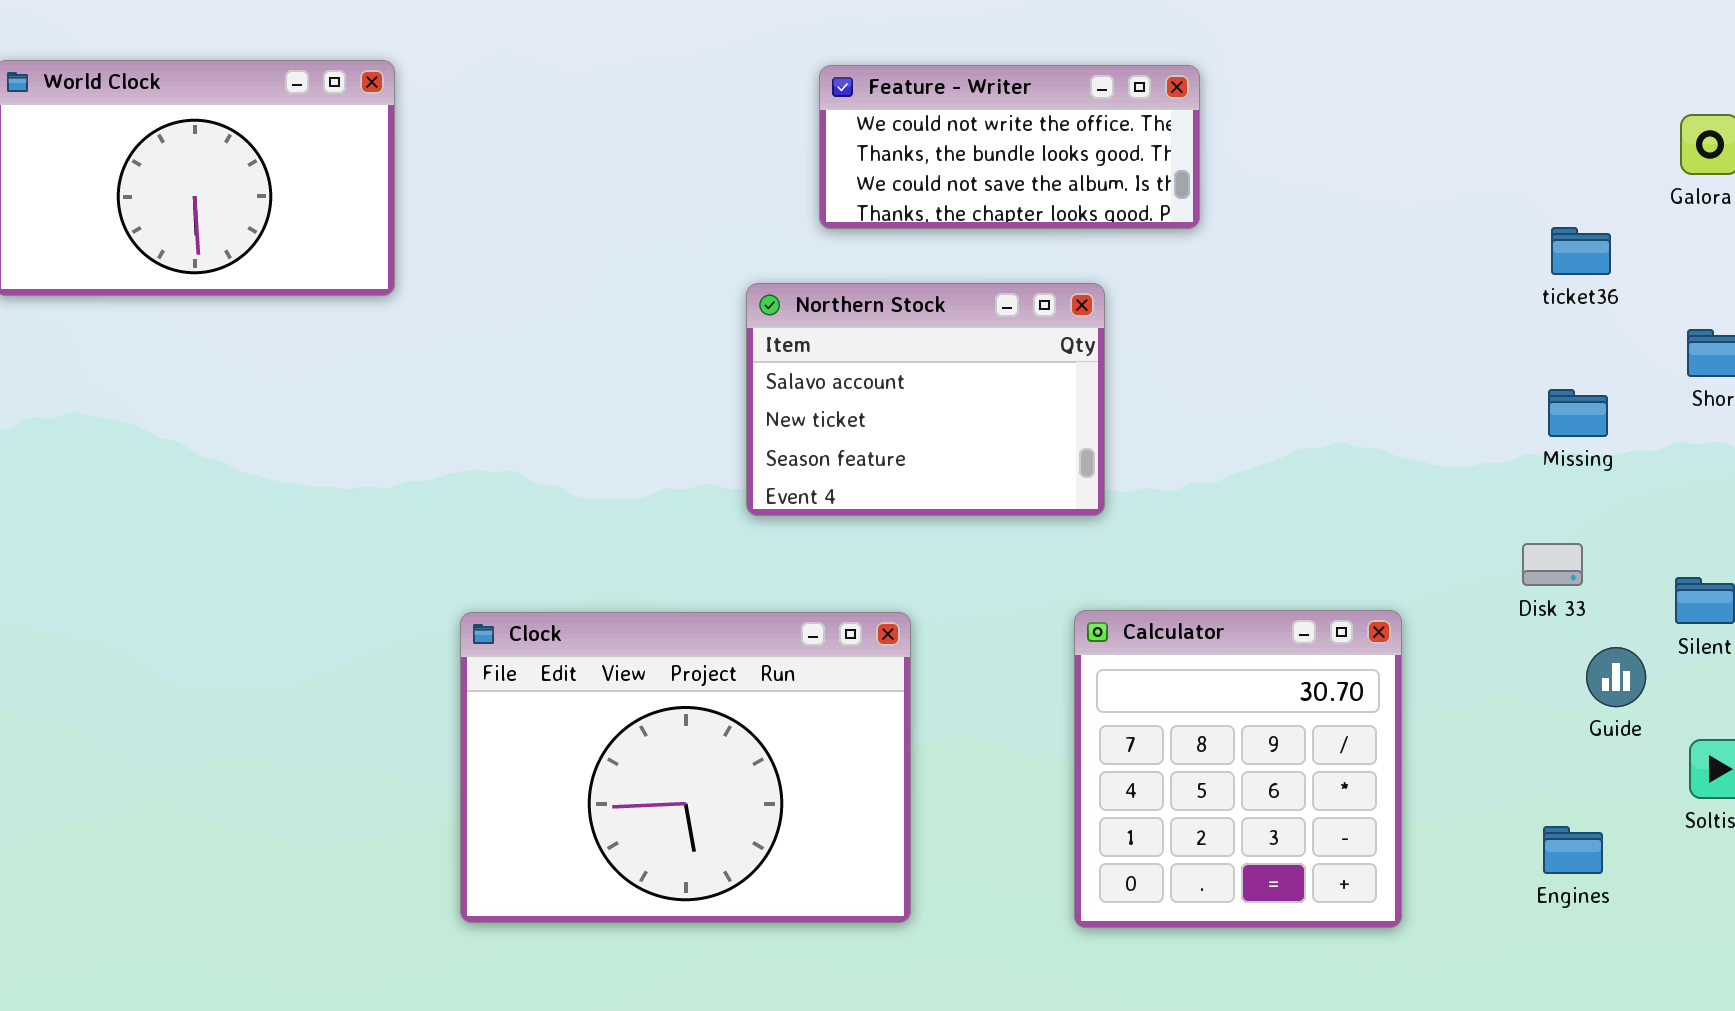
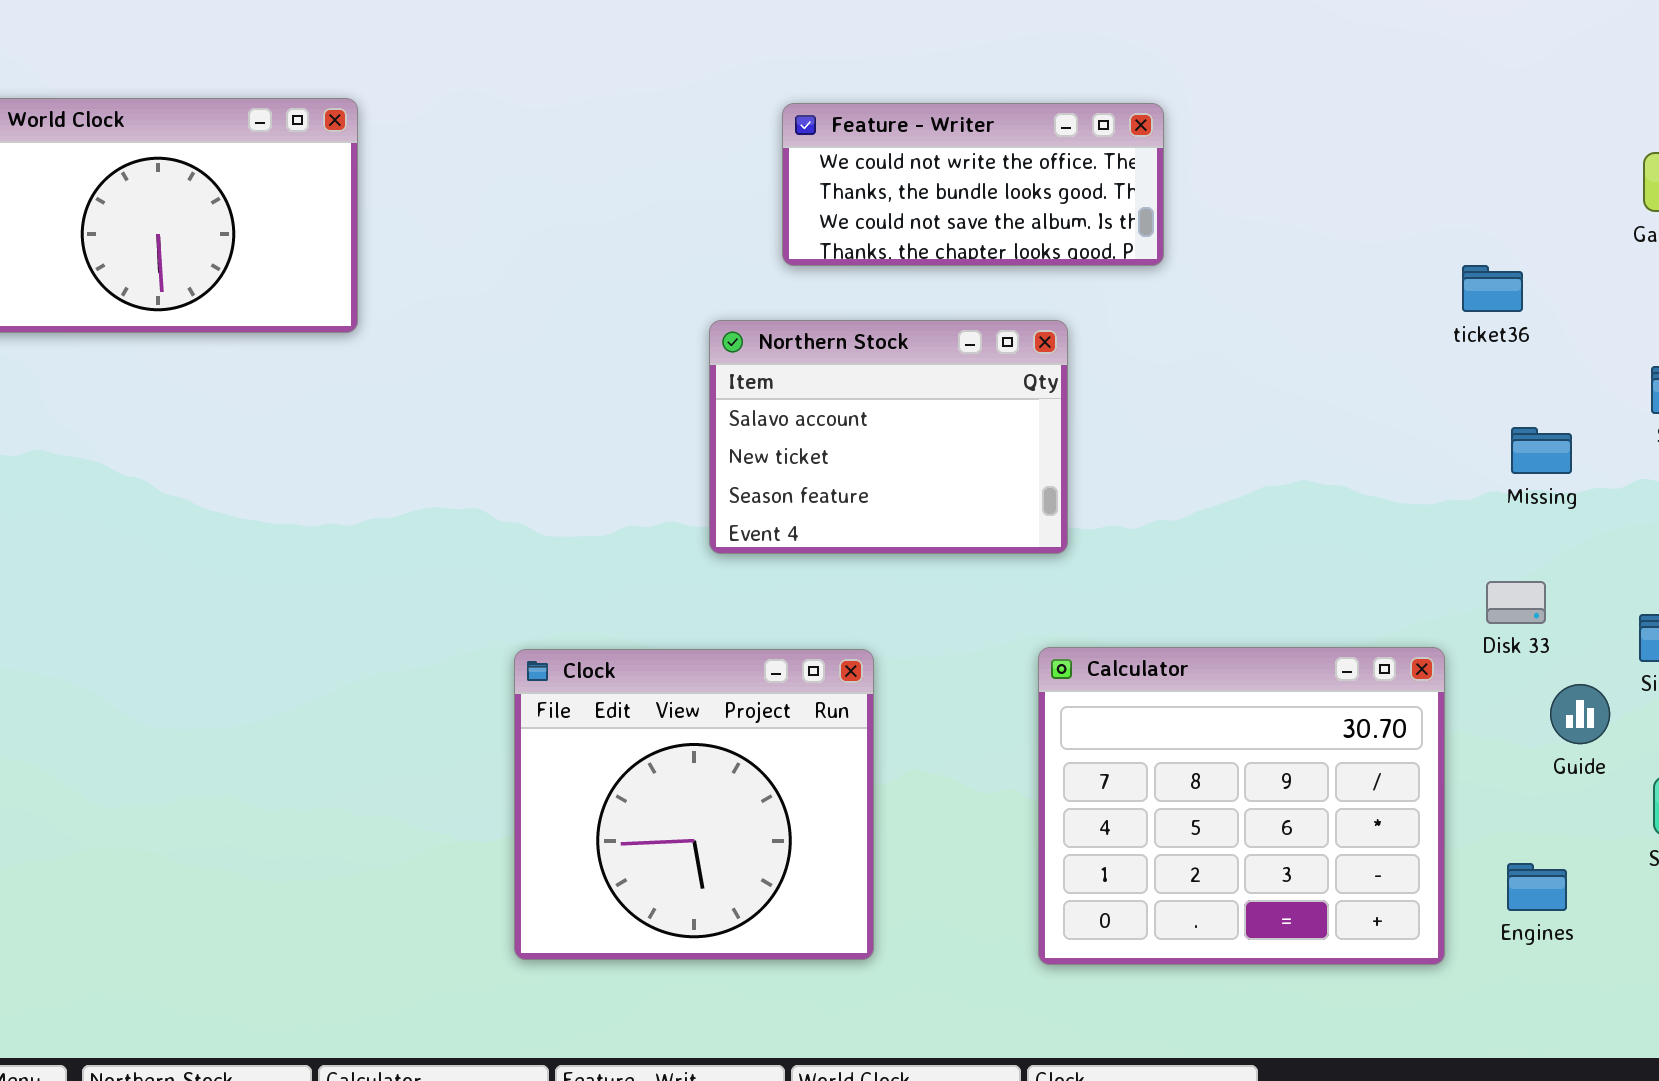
ticket36: [1551,227,1611,275] -> [1462,265,1523,312], moved
Calculator: [1074,610,1402,928] -> [1038,647,1445,965], resized
Clock: [460,612,911,923] -> [514,649,874,960], resized

